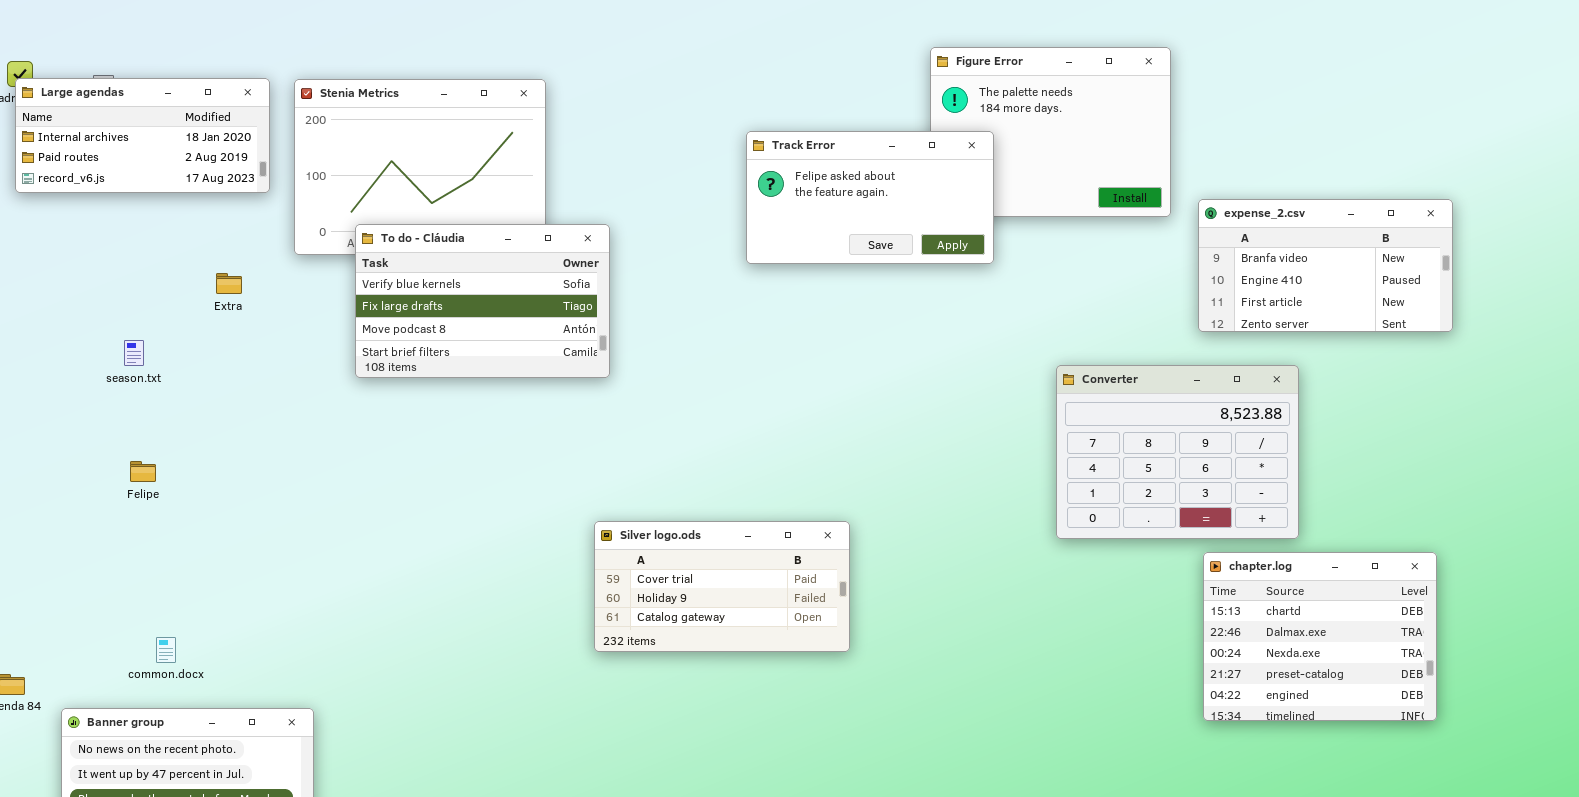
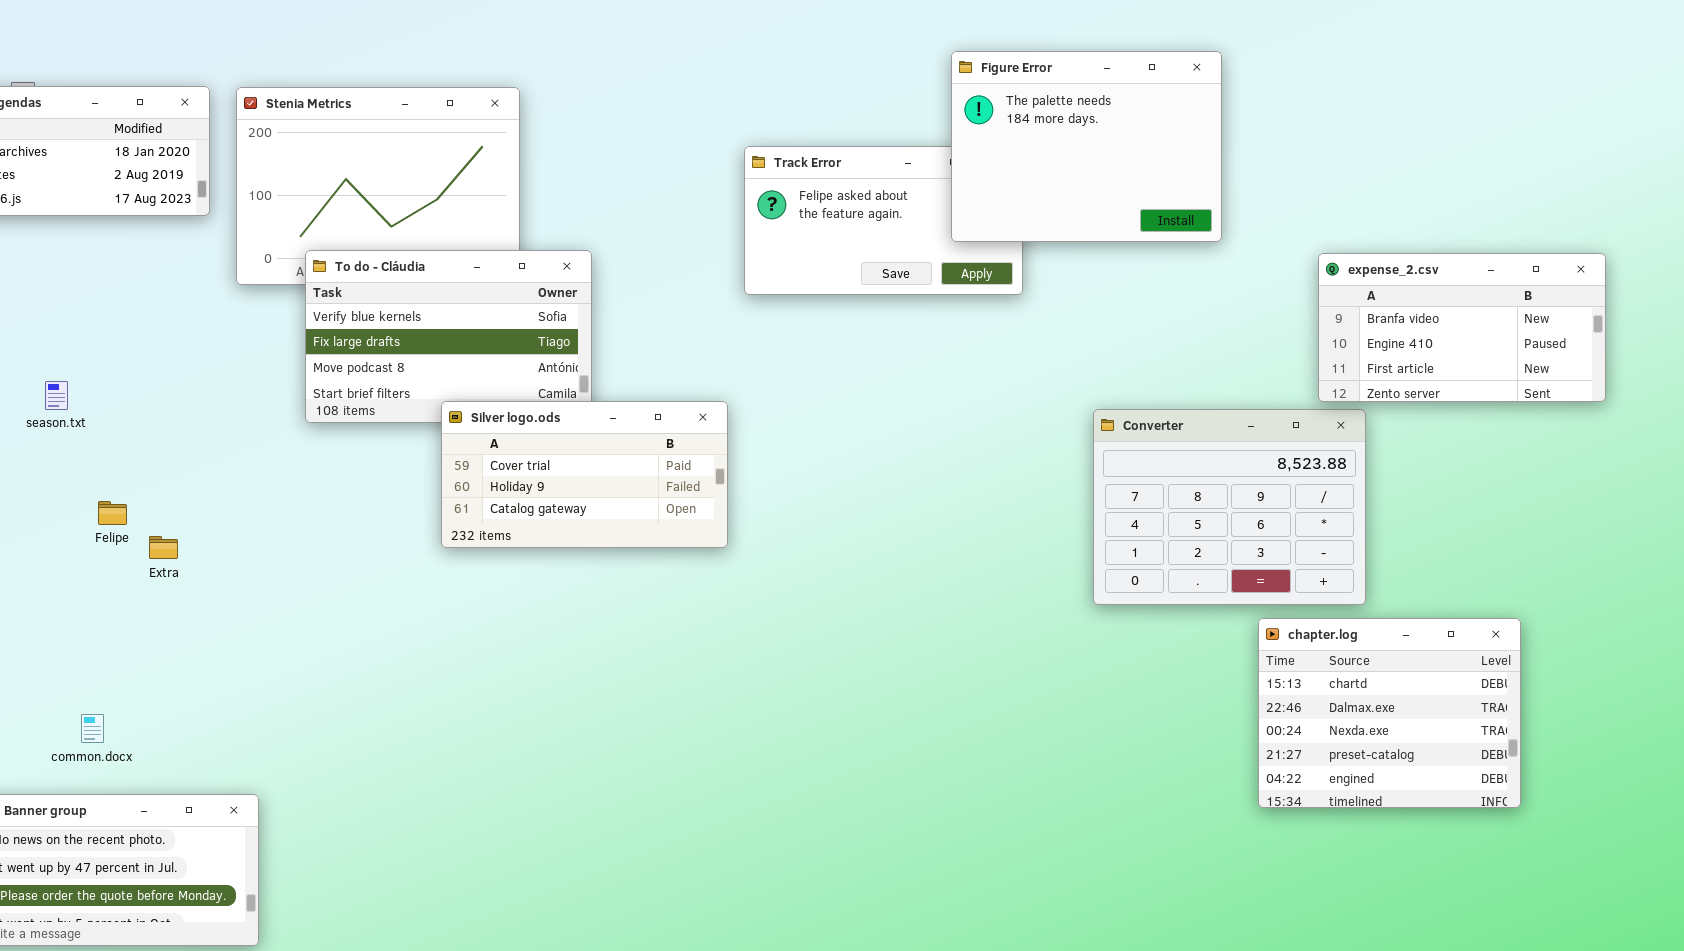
Figure Error: [930,47,1171,217] -> [951,51,1222,242], raised
expense_2.csv: [1198,199,1453,332] -> [1318,253,1606,402], moved
Extra: [216,273,242,294] -> [149,536,178,559], moved
Felipe: [130,461,156,482] -> [98,501,127,525], moved
Silver logo.ods: [594,521,850,652] -> [441,401,728,548], moved

